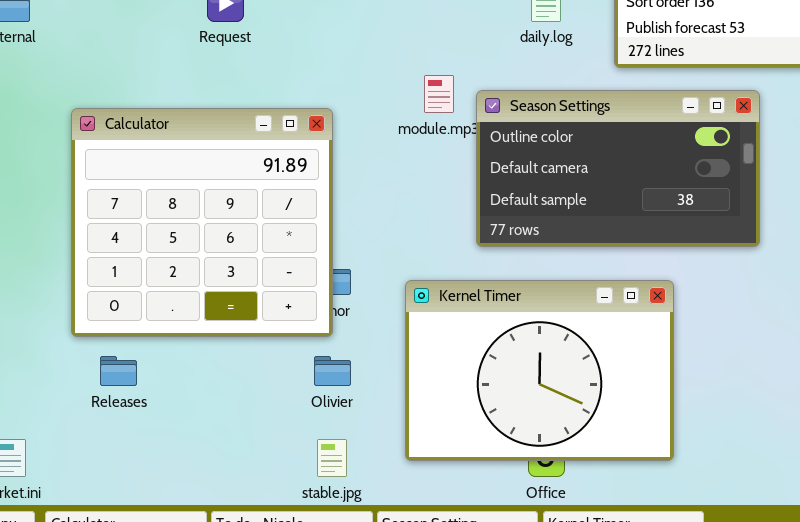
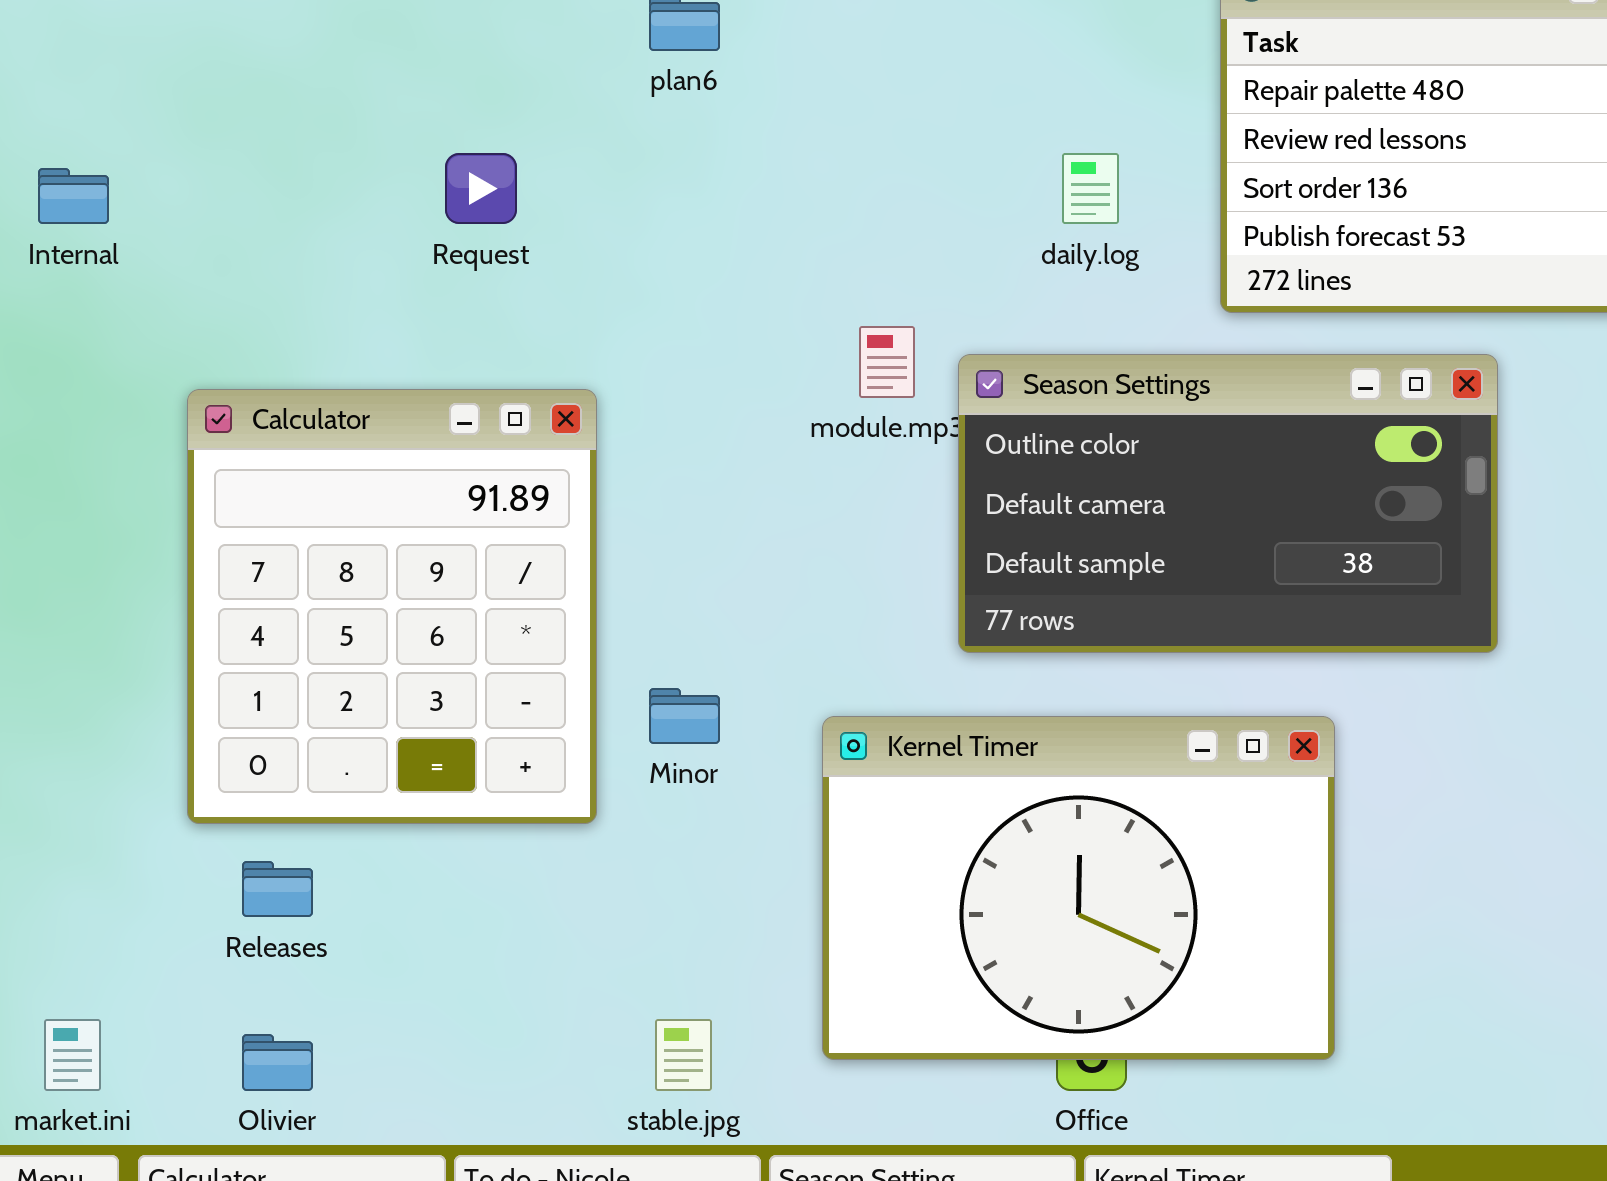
Calculator: [71,108,333,337] -> [187,389,597,824], resized
Olivier: [314,356,351,386] -> [242,1034,313,1091], moved

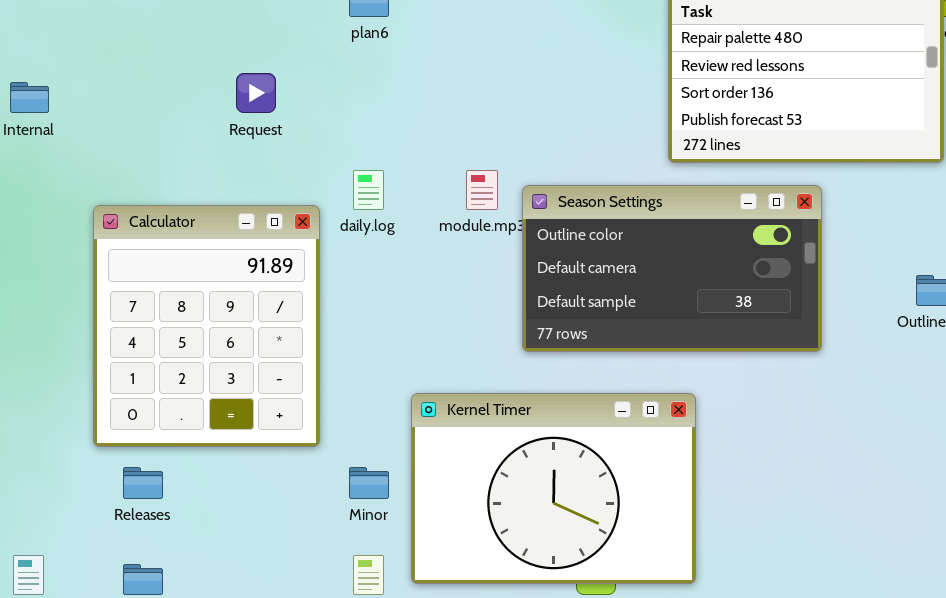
daily.log: [1062,153,1119,224] -> [353,170,384,210], moved
Minor: [649,688,720,744] -> [349,467,389,499], moved
Kernel Timer: [822,716,1335,1060] -> [411,393,696,584], moved

